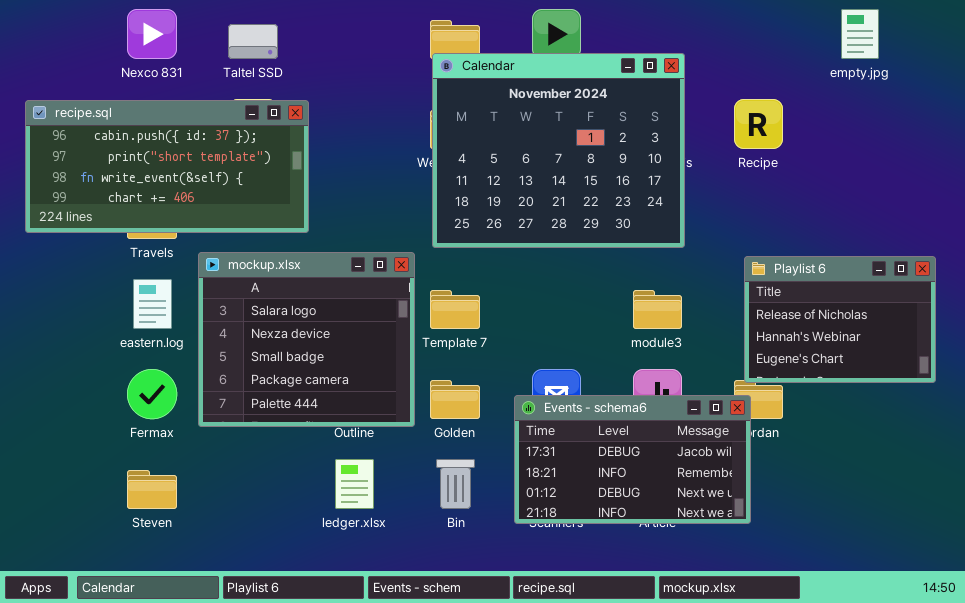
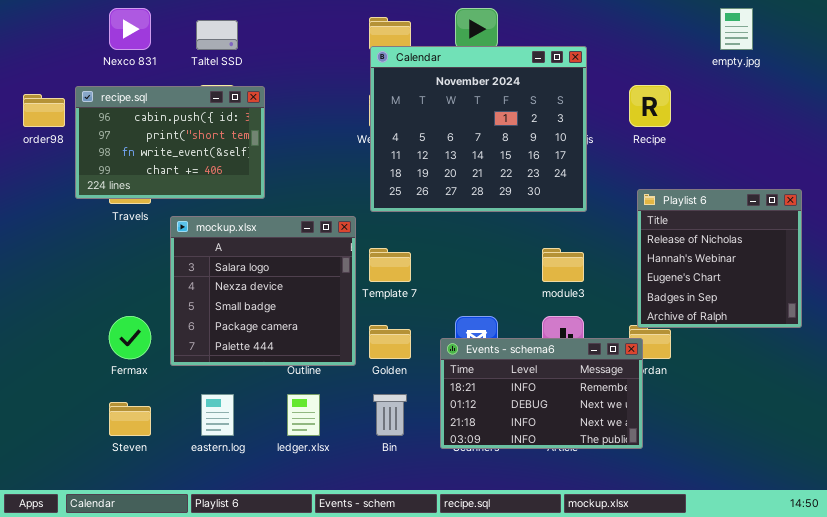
recipe.sql: [25,100,309,233] -> [75,86,265,199], resized
Playlist 6: [744,256,936,383] -> [637,189,802,328], resized
eastern.log: [133,279,172,329] -> [201,394,234,436], moved
Events - schema6: [514,395,751,524] -> [440,338,643,449], scrolled down 1 row

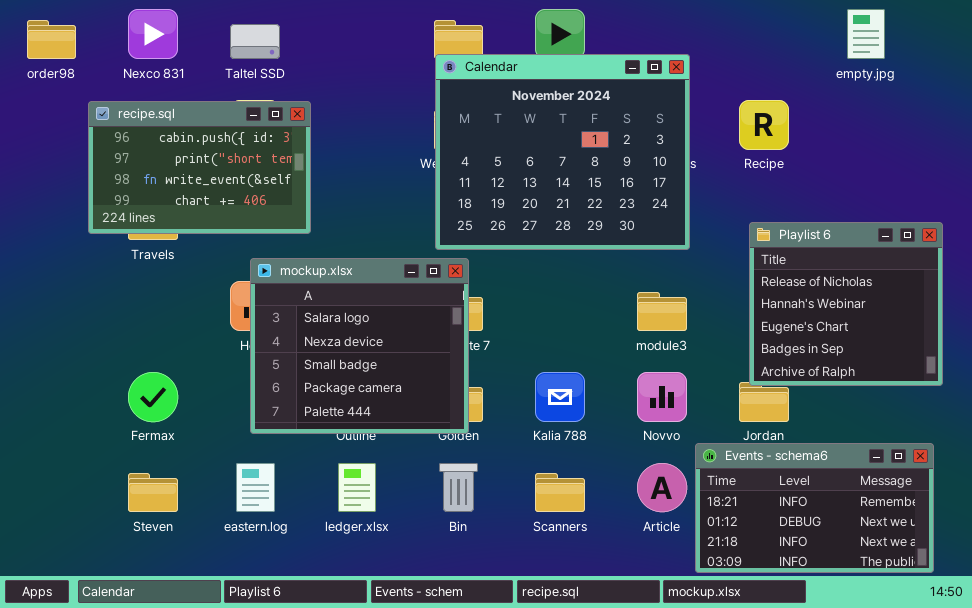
order98: [23,94,65,127] -> [27,20,76,59], moved
mockup.xlsx: [170,216,356,366] -> [250,258,469,434], moved
Events - schema6: [440,338,643,449] -> [695,443,934,573], moved

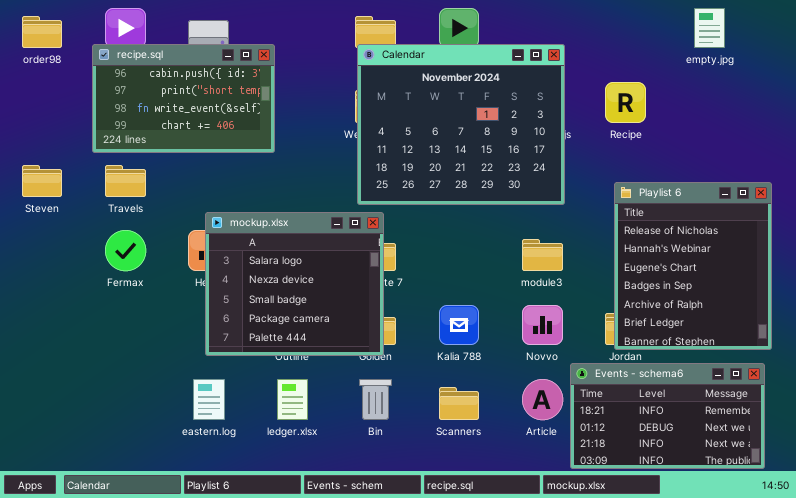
recipe.sql: [88,101,311,234] -> [92,44,275,153], moved
Playlist 6: [749,222,943,386] -> [614,182,772,350], resized
Fermax: [128,372,178,422] -> [105,230,146,271], moved
Steven: [128,473,178,512] -> [22,165,62,197], moved

